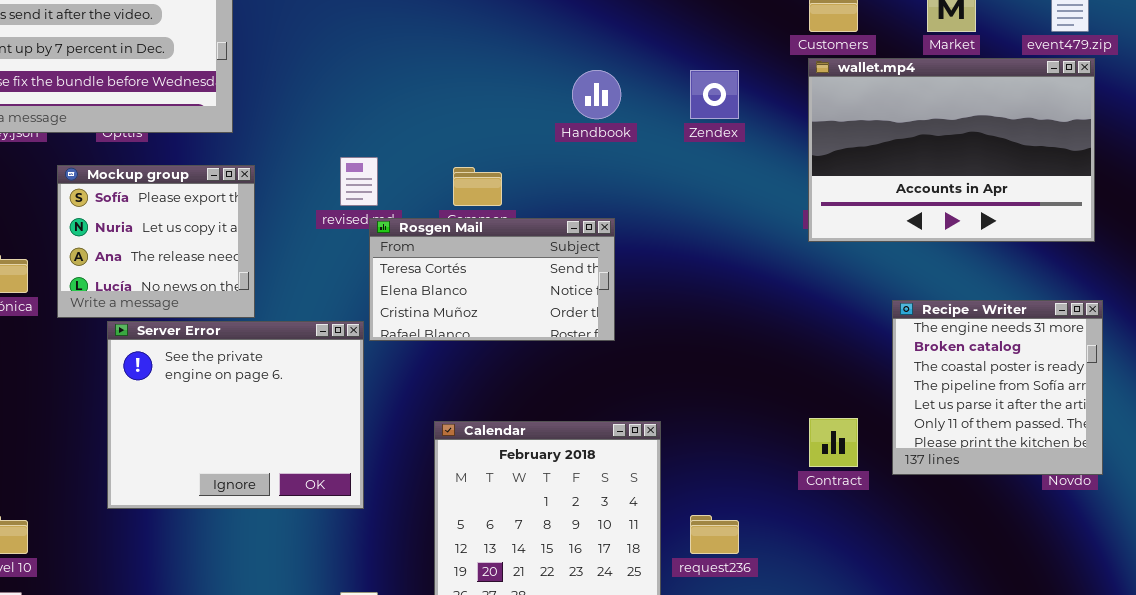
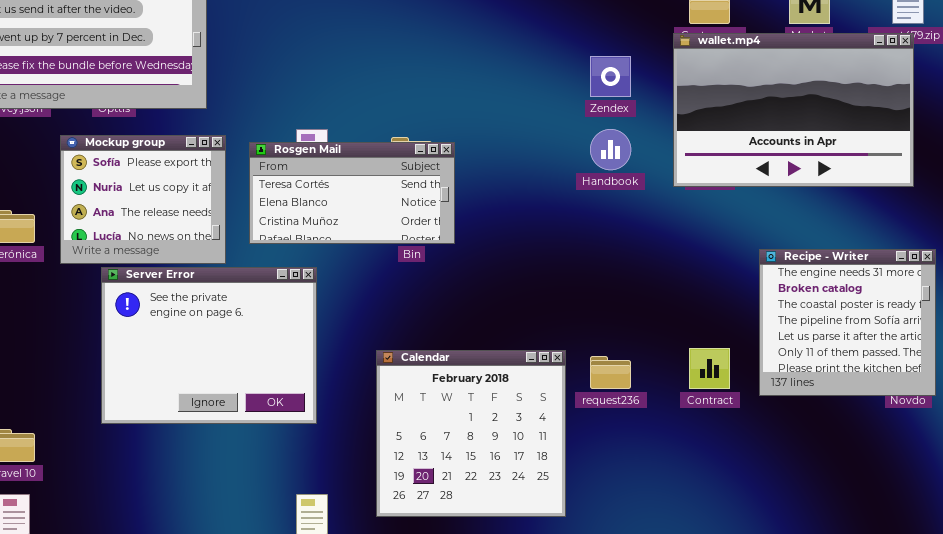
wallet.mp4: [808,58,1095,242] -> [673,33,914,187], moved
Handbook: [572,70,621,119] -> [590,129,631,170], moved
Rosgen Mail: [369,218,615,341] -> [249,142,455,244], moved
request236: [690,515,739,554] -> [590,356,631,389], moved

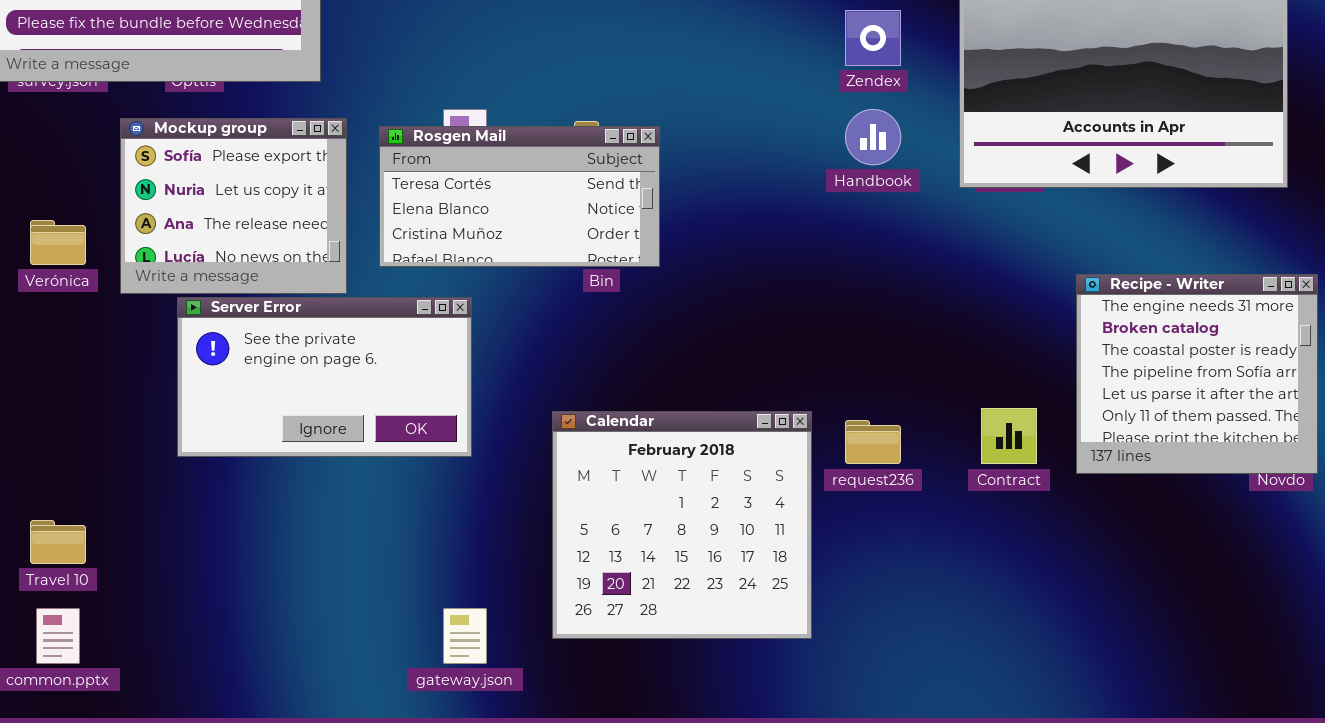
Server Error: [101,267,317,424] -> [177,297,472,457], resized

